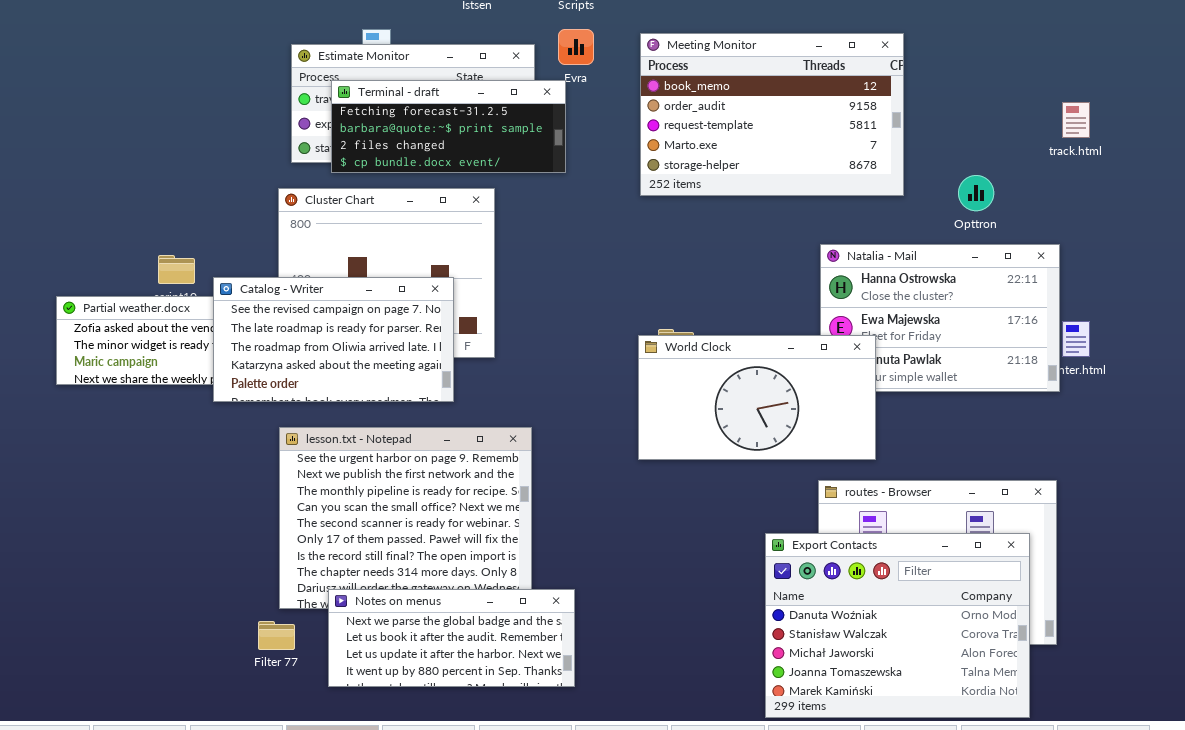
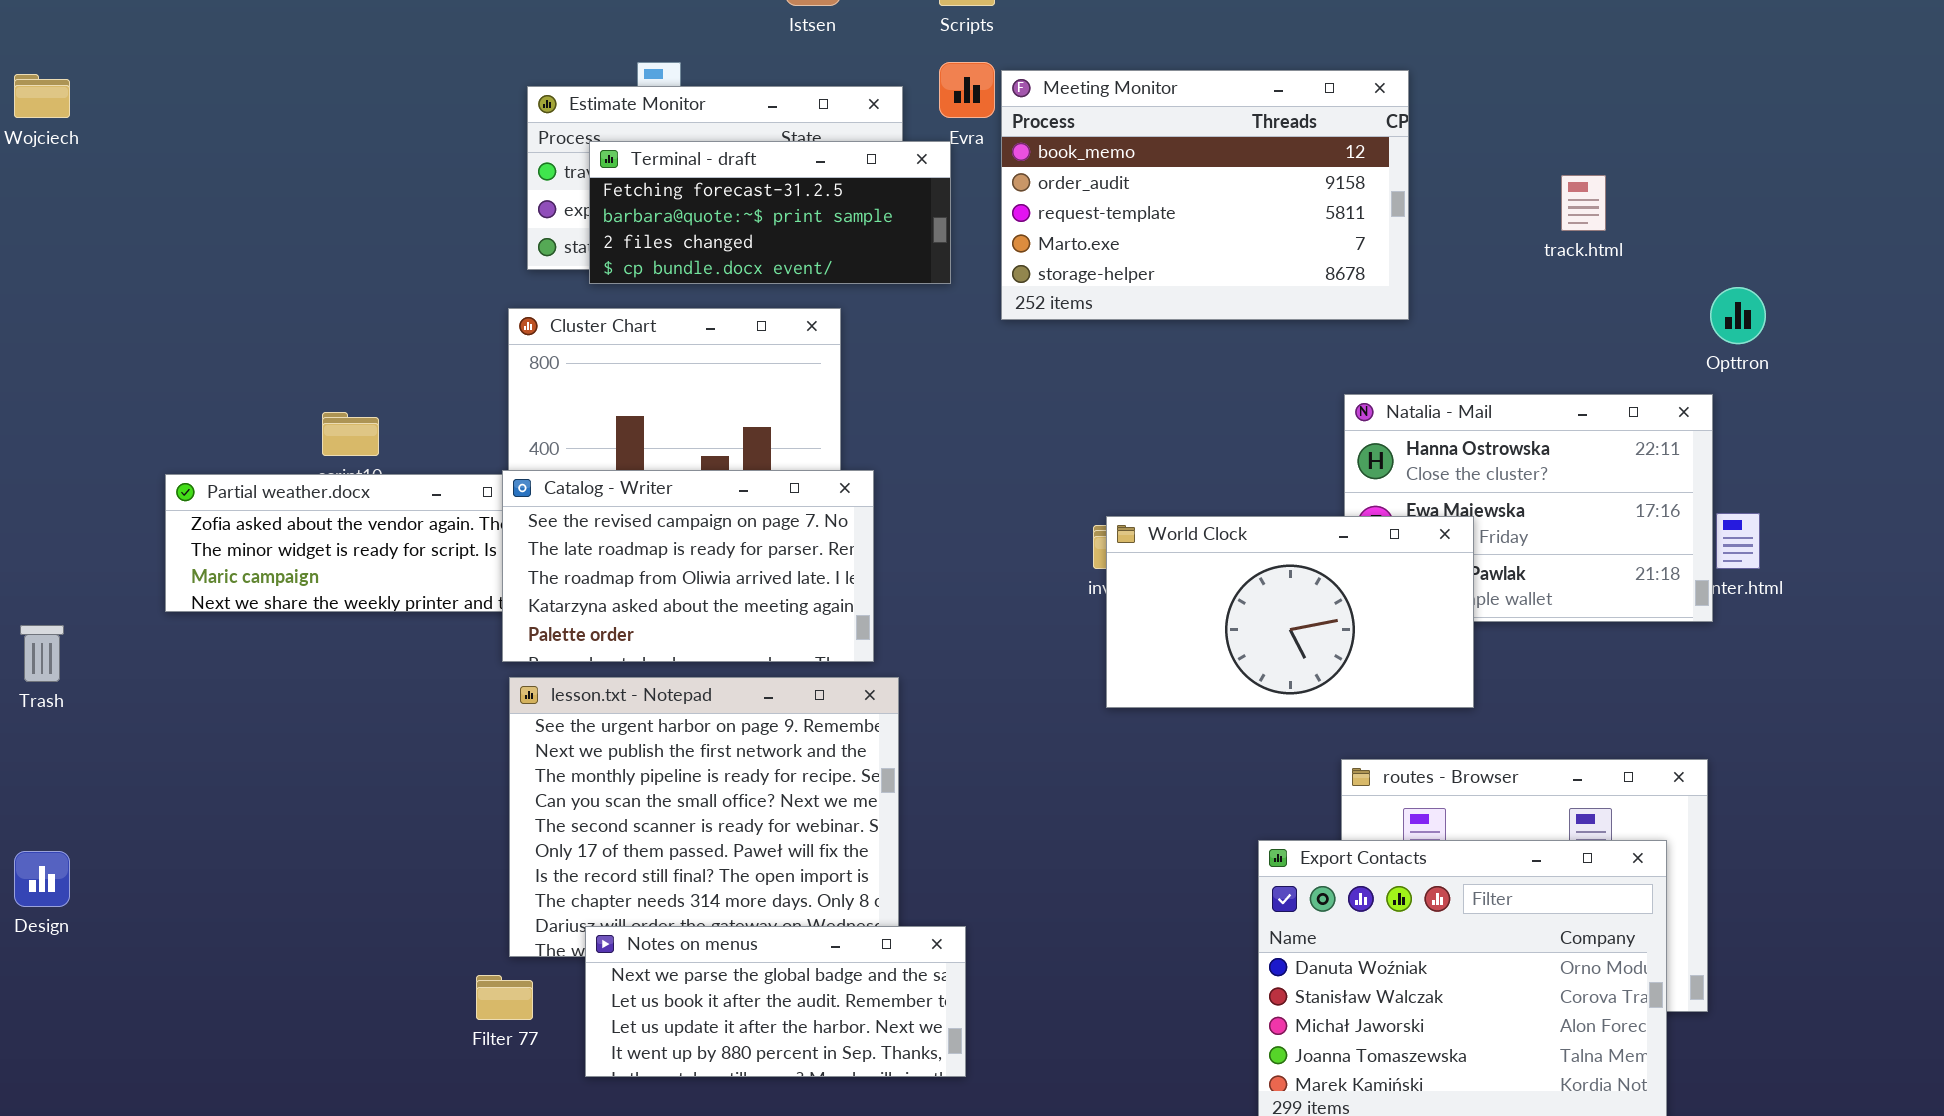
Meeting Monitor: [640,33,904,196] -> [1001,70,1409,320], moved
track.html: [1062,102,1090,138] -> [1561,175,1606,231], moved
Opttron: [958,175,994,211] -> [1710,287,1766,344], moved
Catalog - Writer: [213,277,454,402] -> [502,470,874,662], moved
World Clock: [638,335,876,460] -> [1106,516,1474,708], moved

